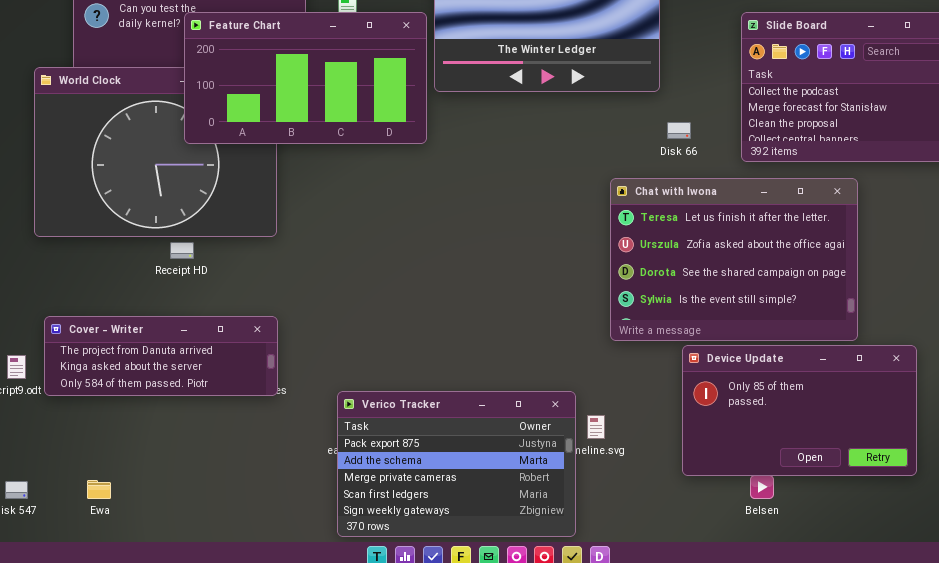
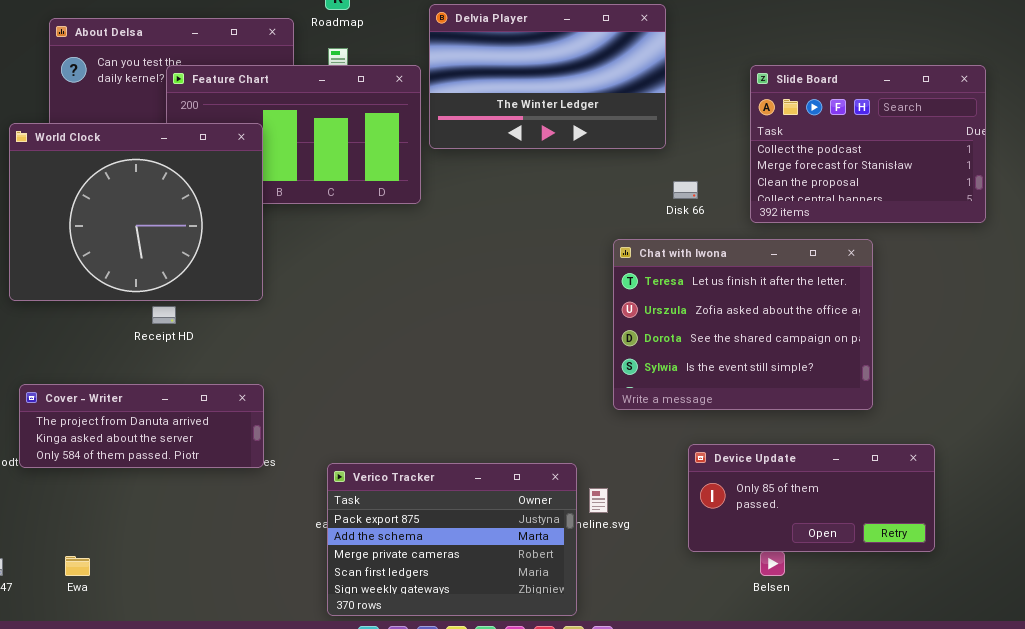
World Clock: [34,67,277,237] -> [9,123,263,301], raised
Device Update: [682,345,917,476] -> [688,444,935,552], resized

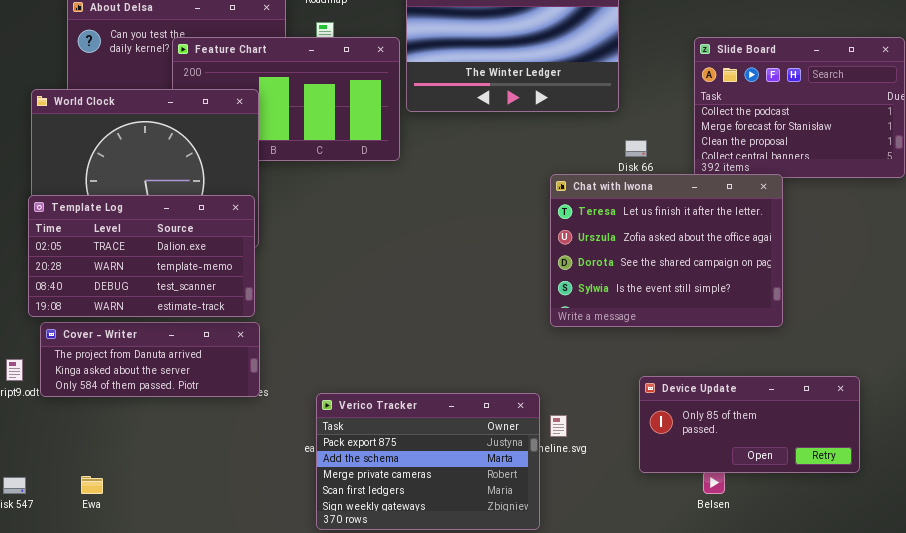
Chat with Iwona: [613,239,873,410] -> [550,174,783,327], moved
Template Log: none -> [28,195,255,317], opened

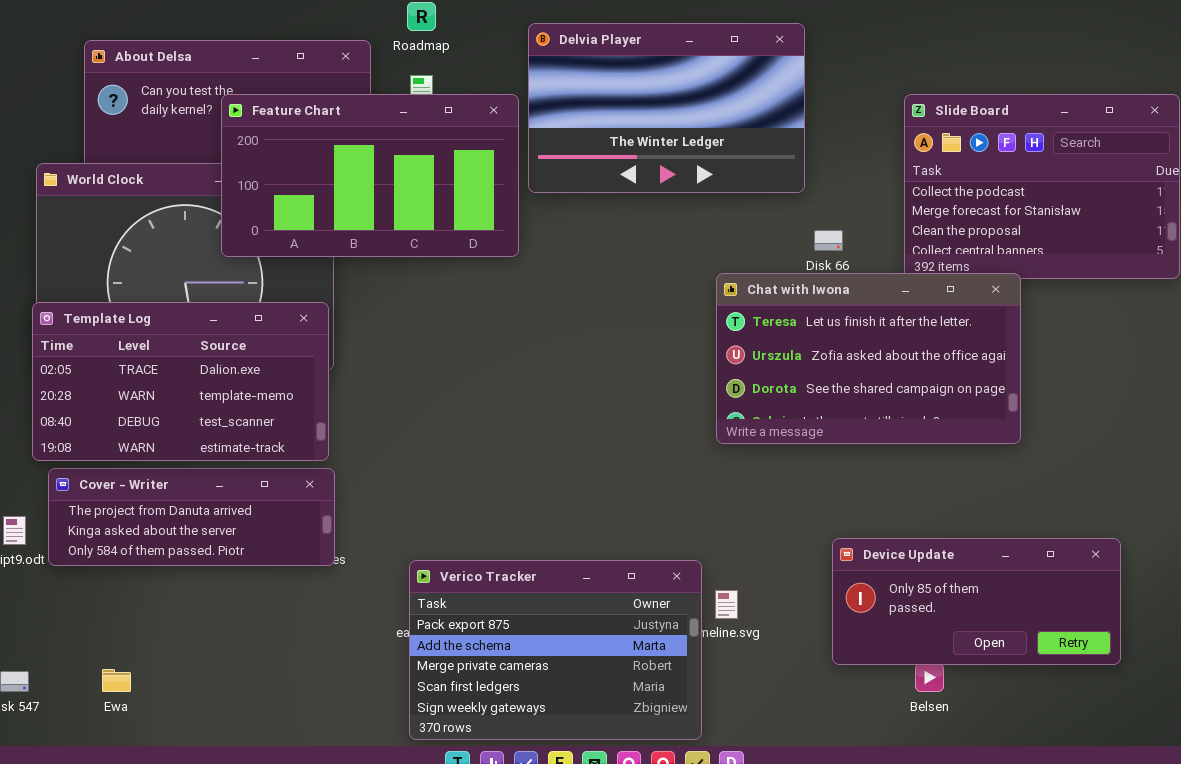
Feature Chart: [172,37,400,161] -> [221,94,519,257], raised
Chat with Iwona: [550,174,783,327] -> [716,273,1021,444], resized

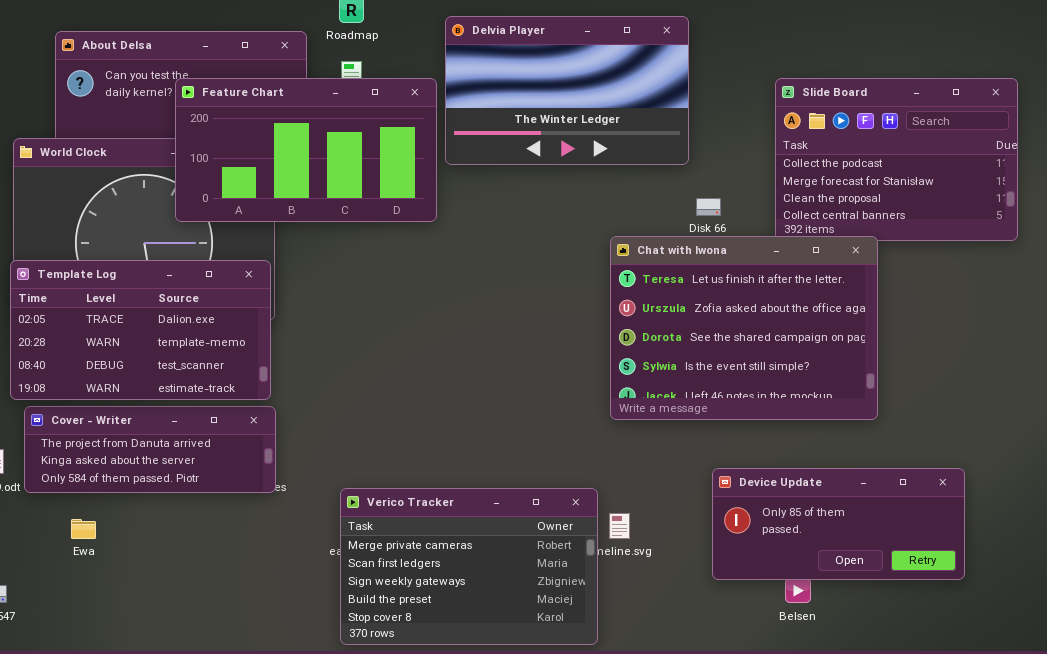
Chat with Iwona: [716,273,1021,444] -> [610,236,878,420], resized
Verico Tracker: [409,560,702,740] -> [340,488,598,645], scrolled down 2 rows
Ewa: [102,669,131,692] -> [71,519,96,539], moved

